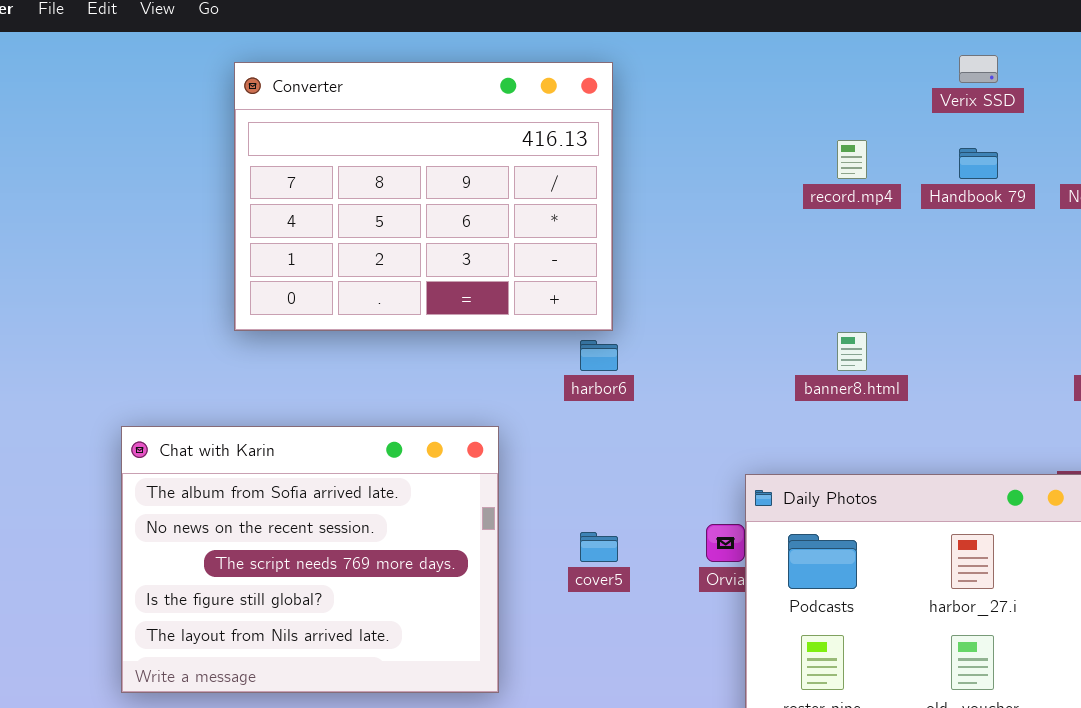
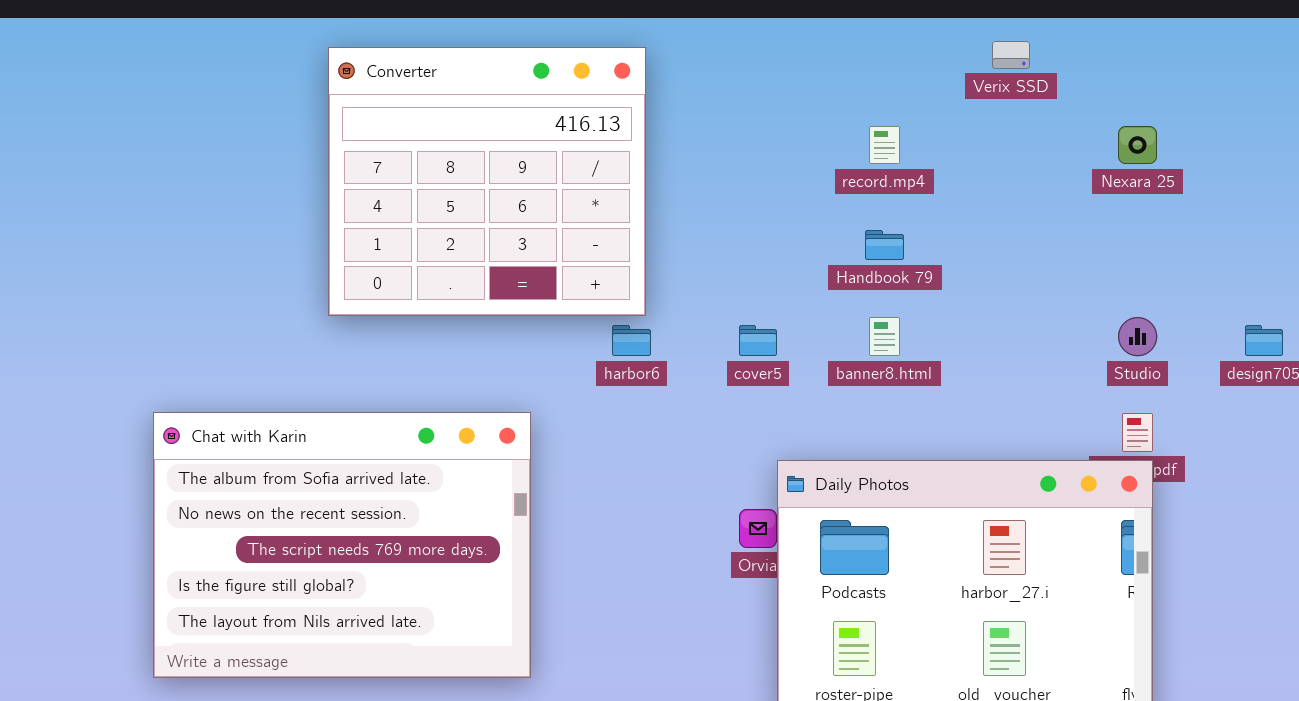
Converter: [234,62,613,331] -> [328,47,646,316], resized
Handbook 79: [959,148,998,179] -> [865,230,904,260], moved
cover5: [580,532,618,562] -> [739,325,777,356], moved

